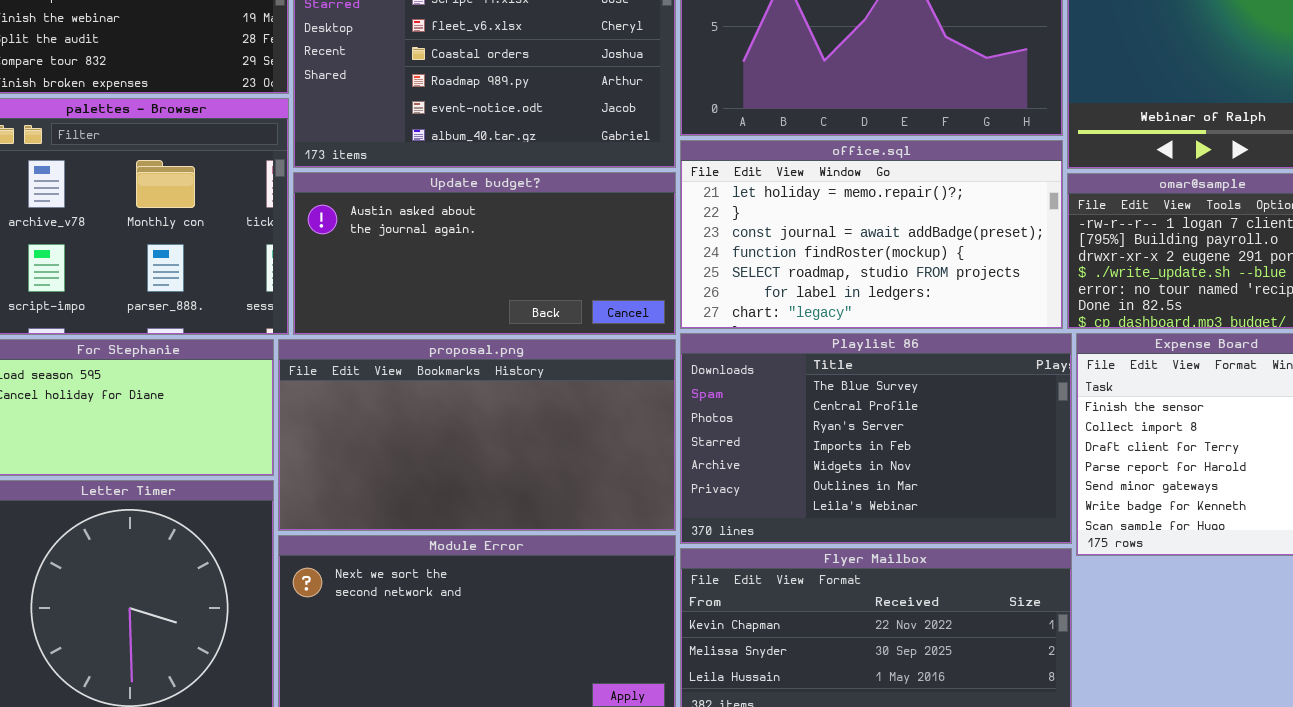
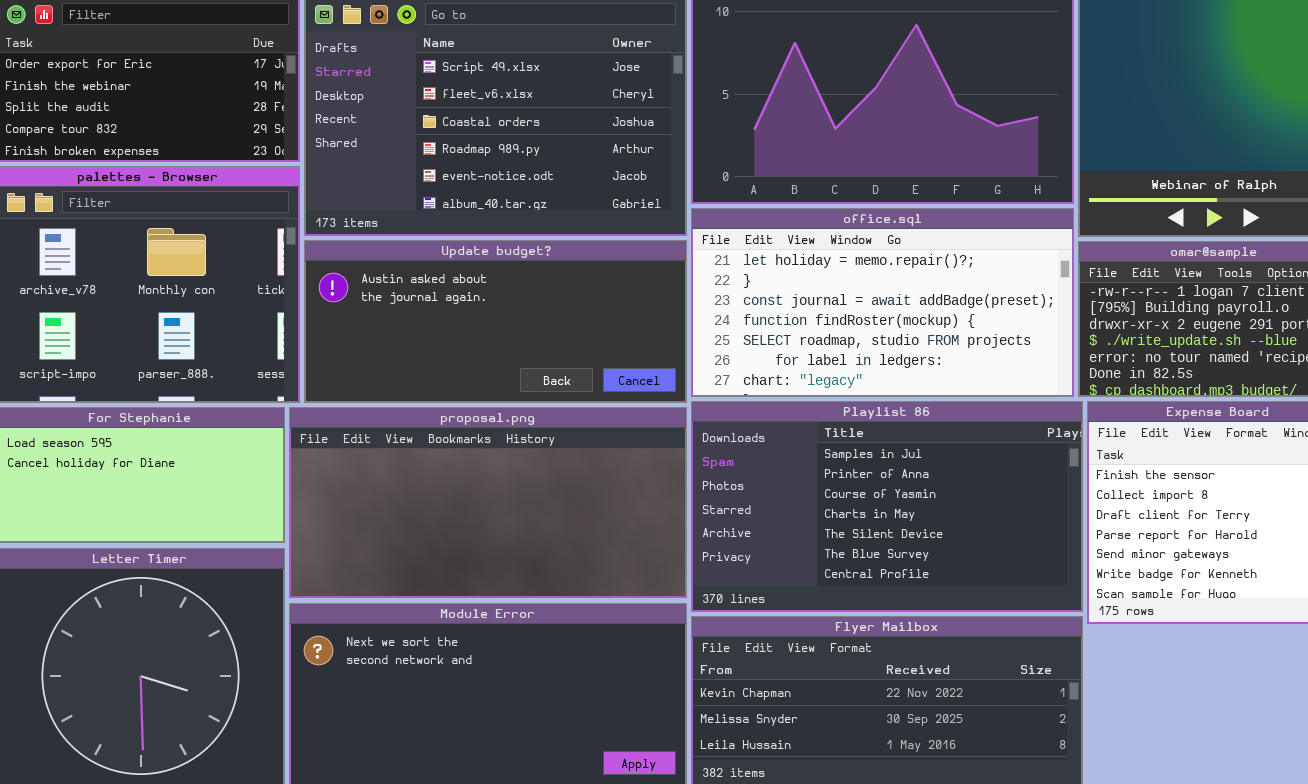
Playlist 86: [680,333,1072,544] -> [691,401,1083,612], scrolled up 5 rows

